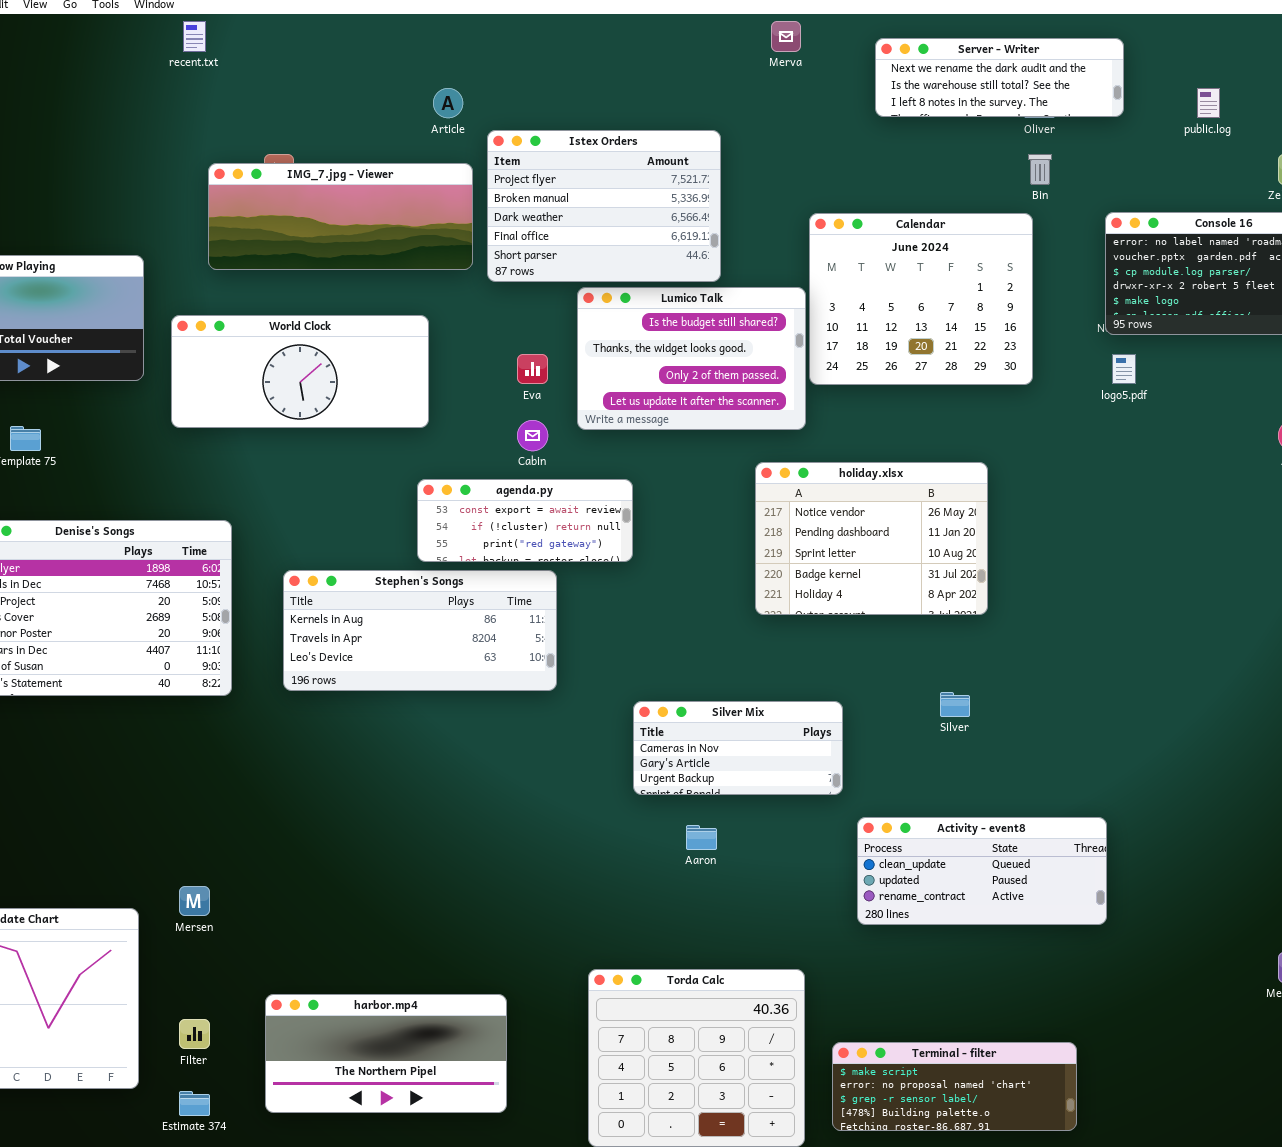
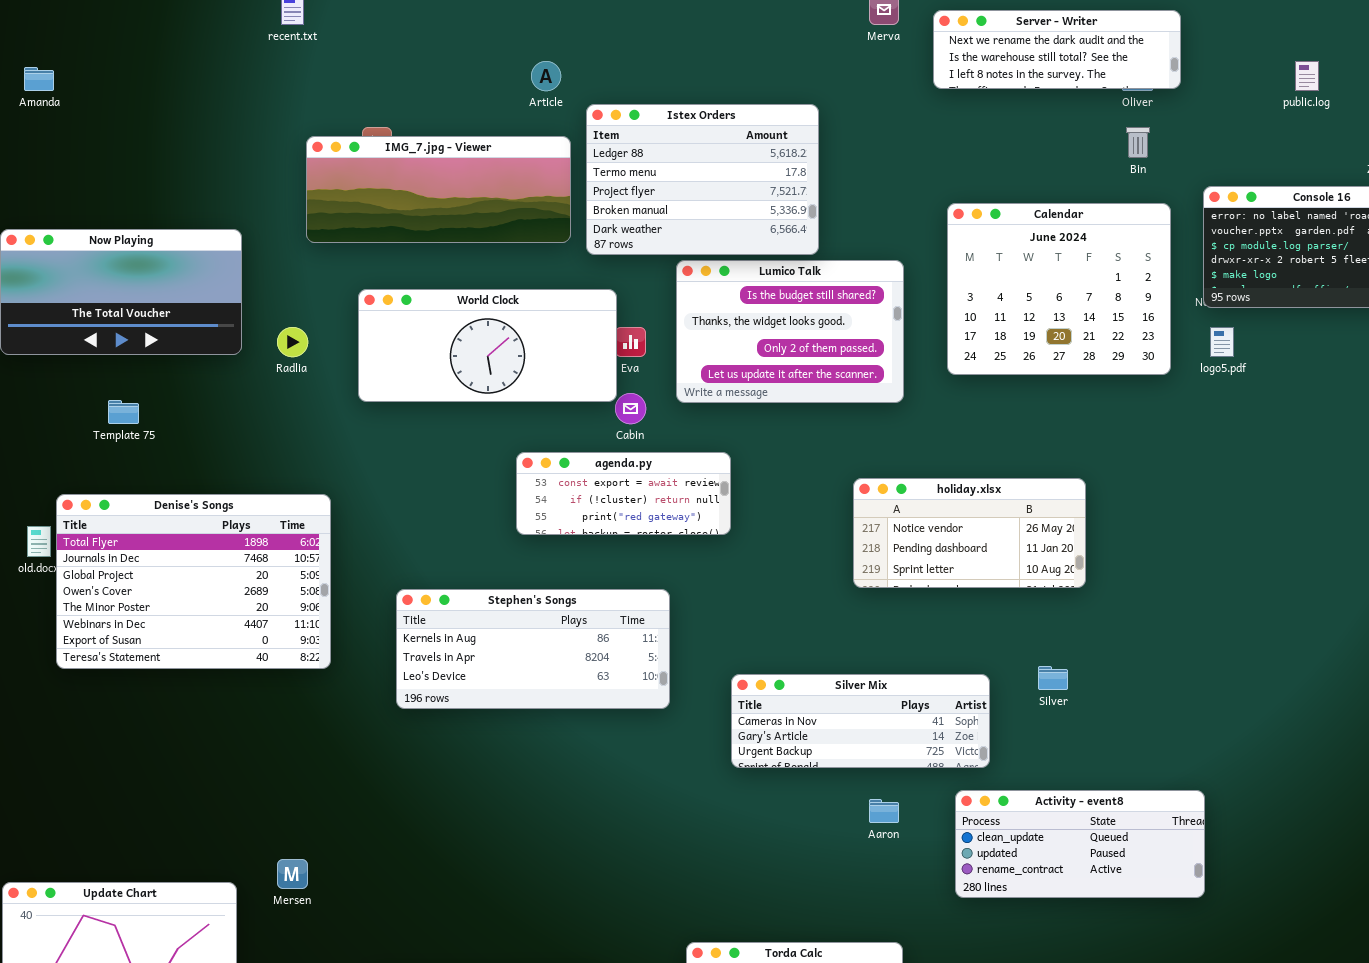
Server - Writer: [875,38,1124,117] -> [933,10,1181,89], moved
Istex Orders: [487,130,721,282] -> [586,104,819,255], scrolled up 2 rows
Calendar: [809,213,1033,385] -> [947,203,1171,375], moved
World Clock: [171,315,429,428] -> [358,289,617,402], moved
holiday.xlsx: [755,462,988,615] -> [853,478,1086,588], resized
Stephen's Songs: [283,570,557,691] -> [396,589,670,709], moved
Silver Mix: [633,701,843,795] -> [731,674,990,768], resized
Aaron: [686,825,717,850] -> [869,799,899,823], moved

